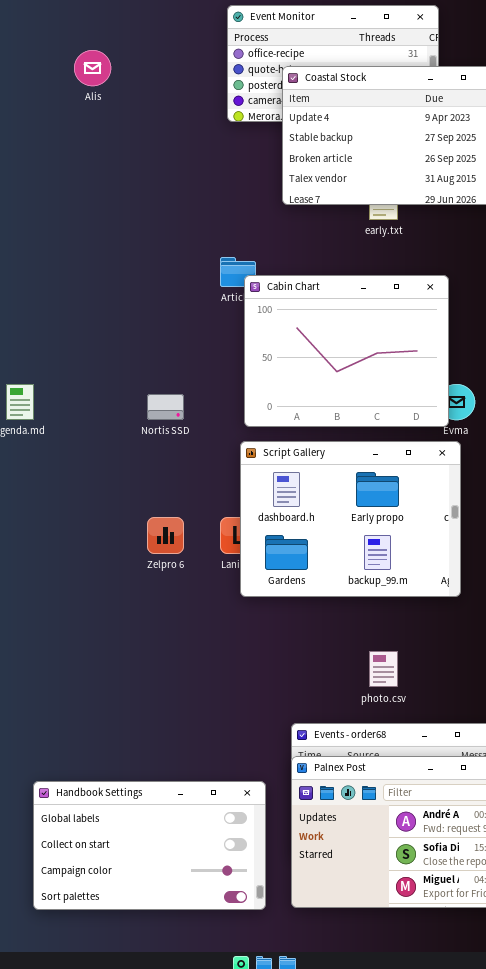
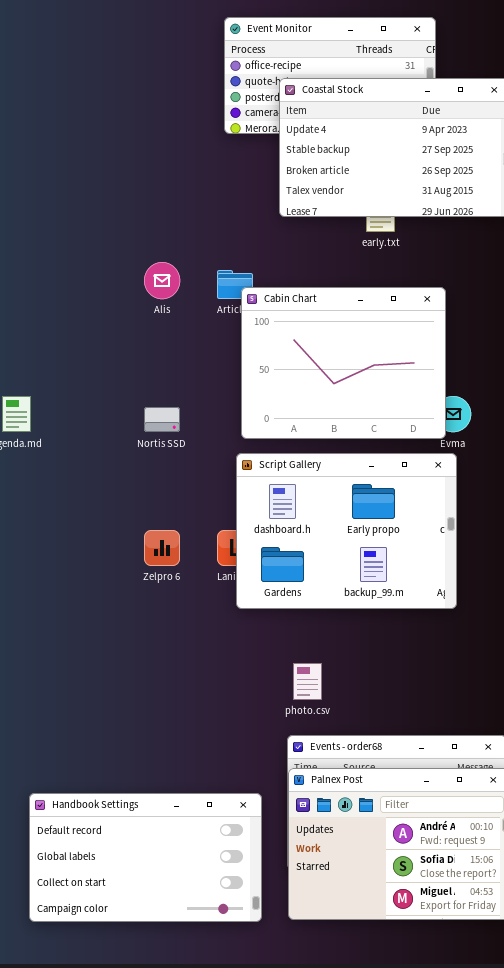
Alis: [74,50,111,86] -> [144,262,180,299], moved
photo.csv: [369,651,398,687] -> [293,663,322,700], moved
Handbook Settings: [33,781,266,910] -> [29,793,262,922], scrolled up 1 row

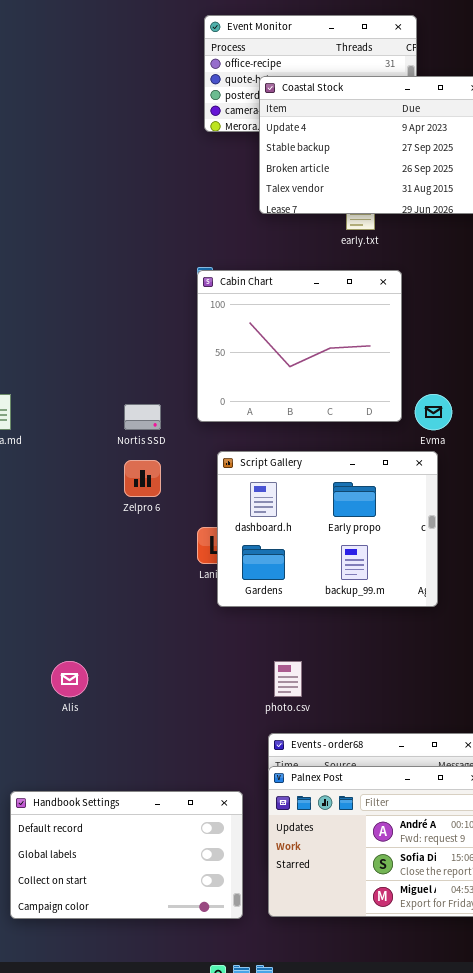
Alis: [144,262,180,299] -> [51,661,88,697], moved
Cabin Chart: [241,287,446,439] -> [197,270,402,422], moved
Zelpro 6: [144,530,180,566] -> [124,460,161,497], moved

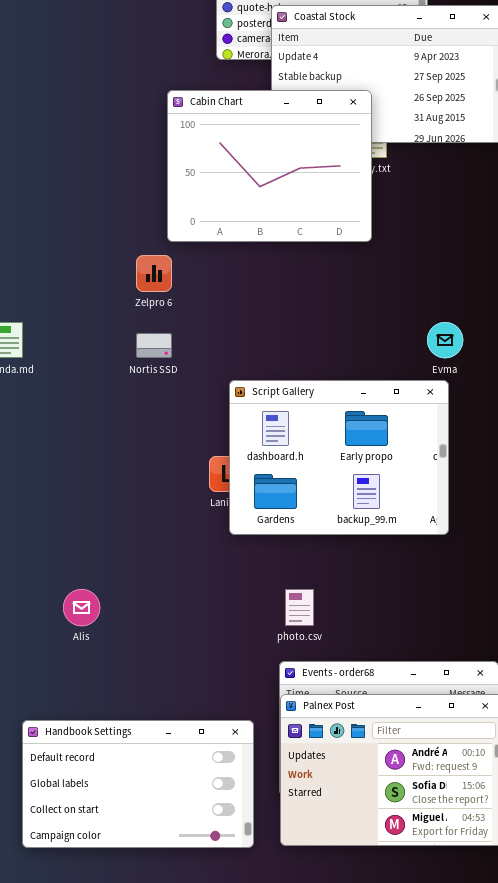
Cabin Chart: [197,270,402,422] -> [167,90,372,242], moved
Zelpro 6: [124,460,161,497] -> [136,255,172,292], moved

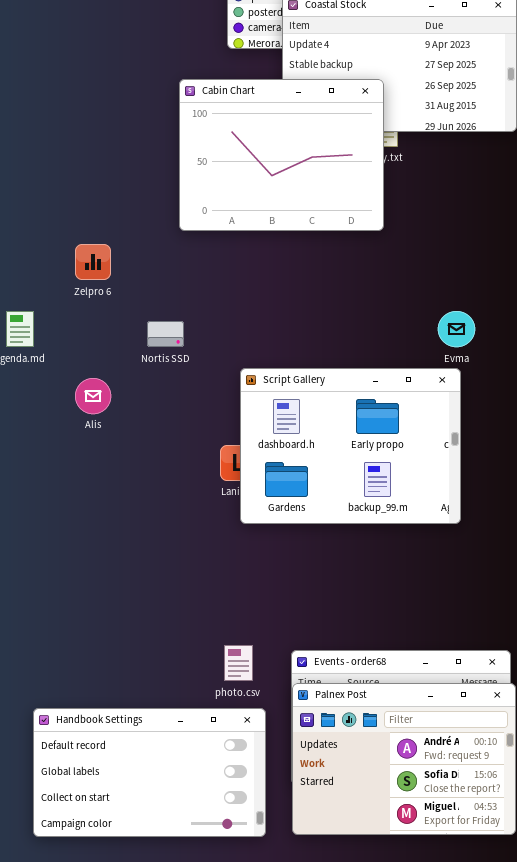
Zelpro 6: [136,255,172,292] -> [75,244,111,280], moved
Alis: [63,589,100,626] -> [75,378,111,414], moved
photo.csv: [285,589,314,626] -> [224,645,253,681], moved

